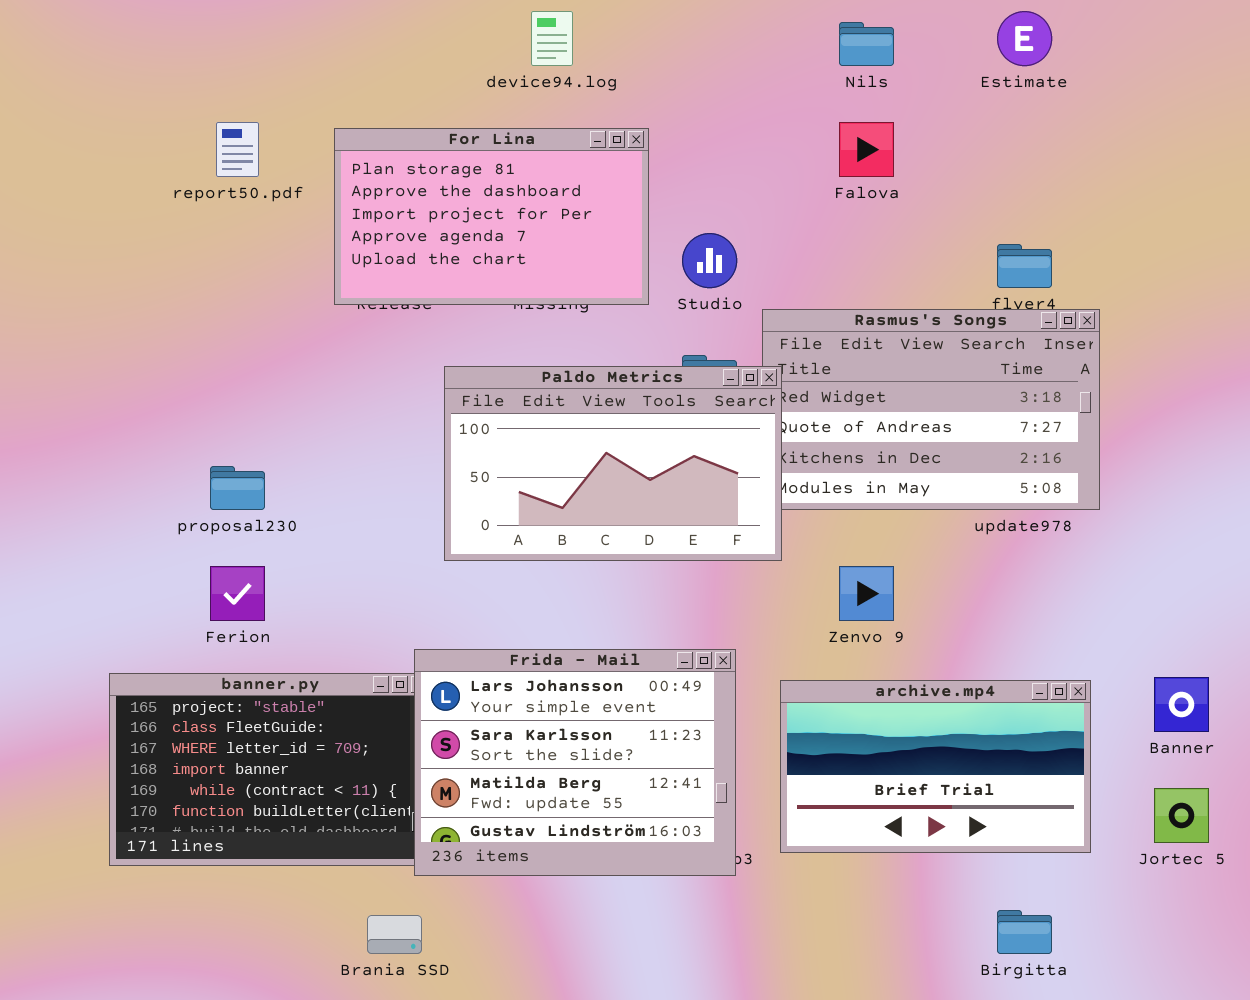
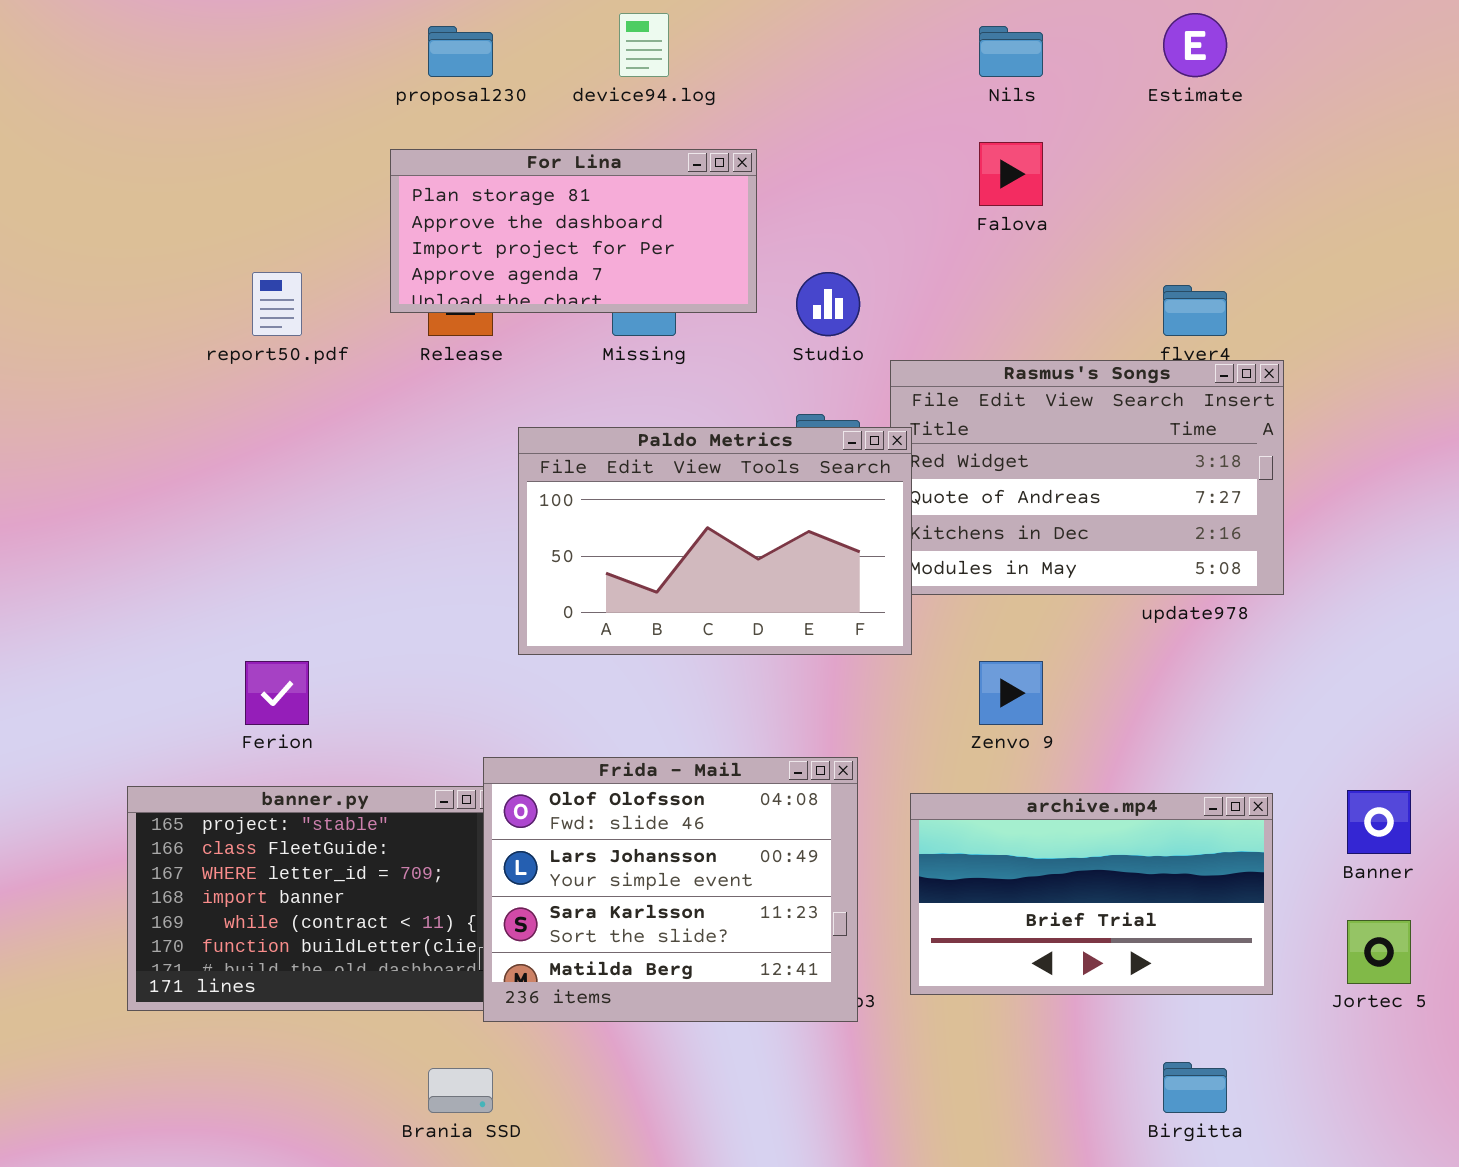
report50.pdf: [216,122,259,177] -> [252,272,302,336], moved
For Lina: [334,128,649,305] -> [390,149,757,313], resized
proposal230: [210,466,265,510] -> [428,26,493,77], moved
Frida - Mail: [414,649,736,876] -> [483,757,858,1022], scrolled up 1 row

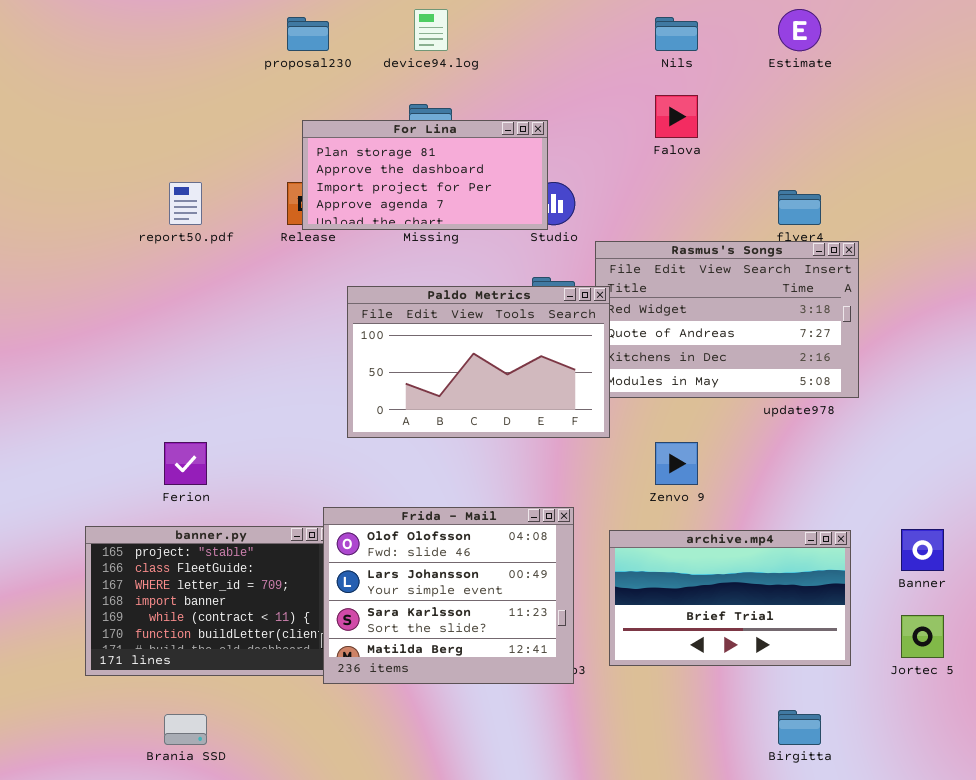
For Lina: [390,149,757,313] -> [302,120,548,230], moved
Brania SSD: [428,1068,493,1113] -> [164,714,207,745], moved

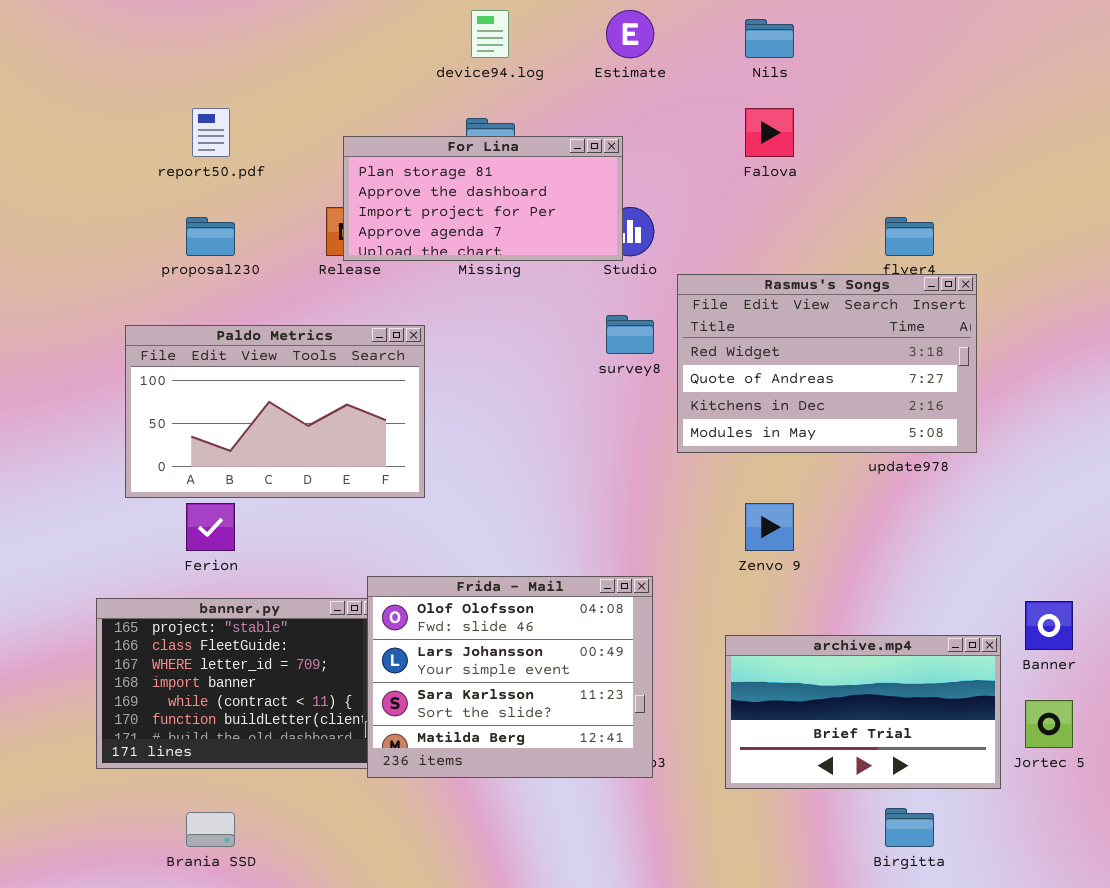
Estimate: [778,9,821,51] -> [606,10,654,58], moved
proposal230: [287,17,329,51] -> [186,217,235,256], moved
report50.pdf: [169,182,202,225] -> [192,108,230,157], moved
Paldo Metrics: [347,286,610,438] -> [125,325,425,498], moved
archive.mp4: [609,530,851,666] -> [725,635,1001,789], moved

